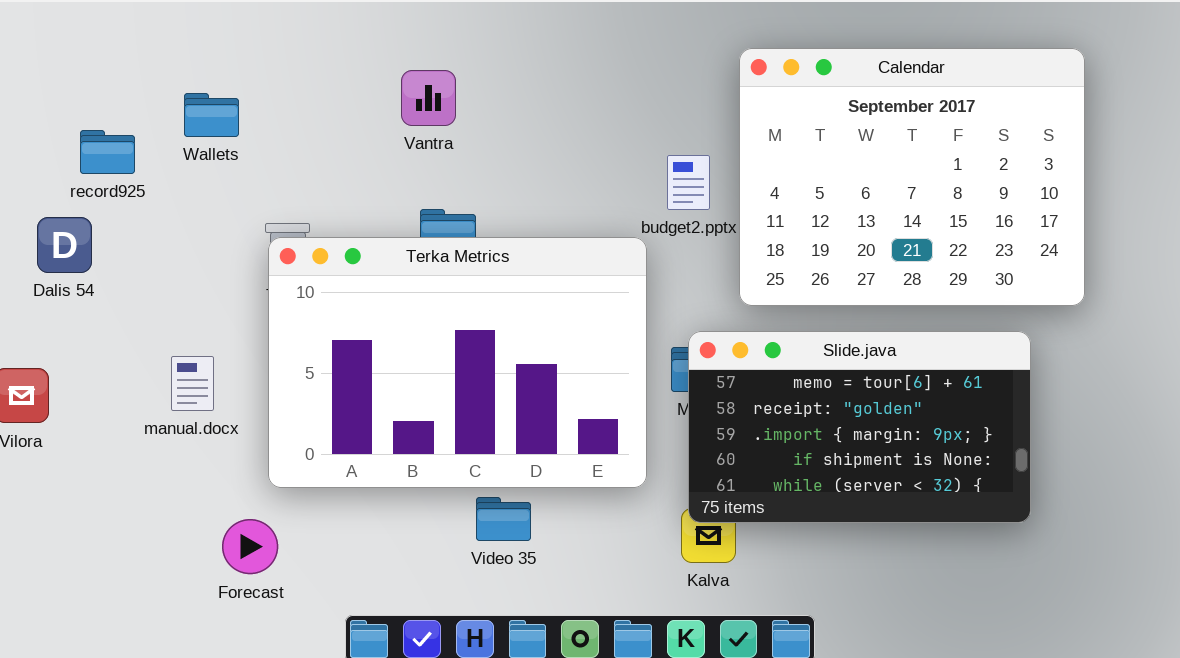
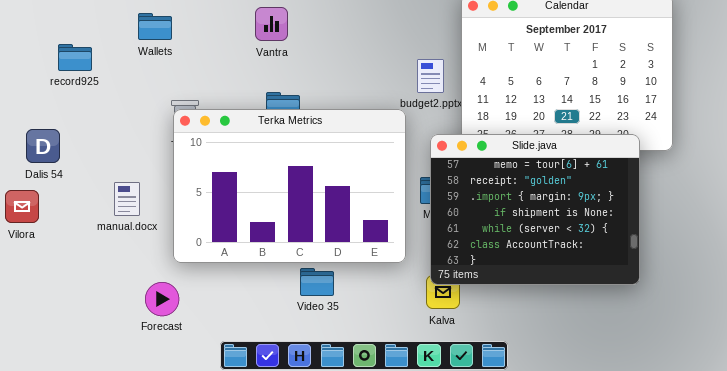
Wallets: [184,93,239,137] -> [138,13,172,40], moved
Dalis 54: [37,217,92,273] -> [26,129,60,163], moved
Slide.java: [688,331,1031,523] -> [430,134,640,285], resized

